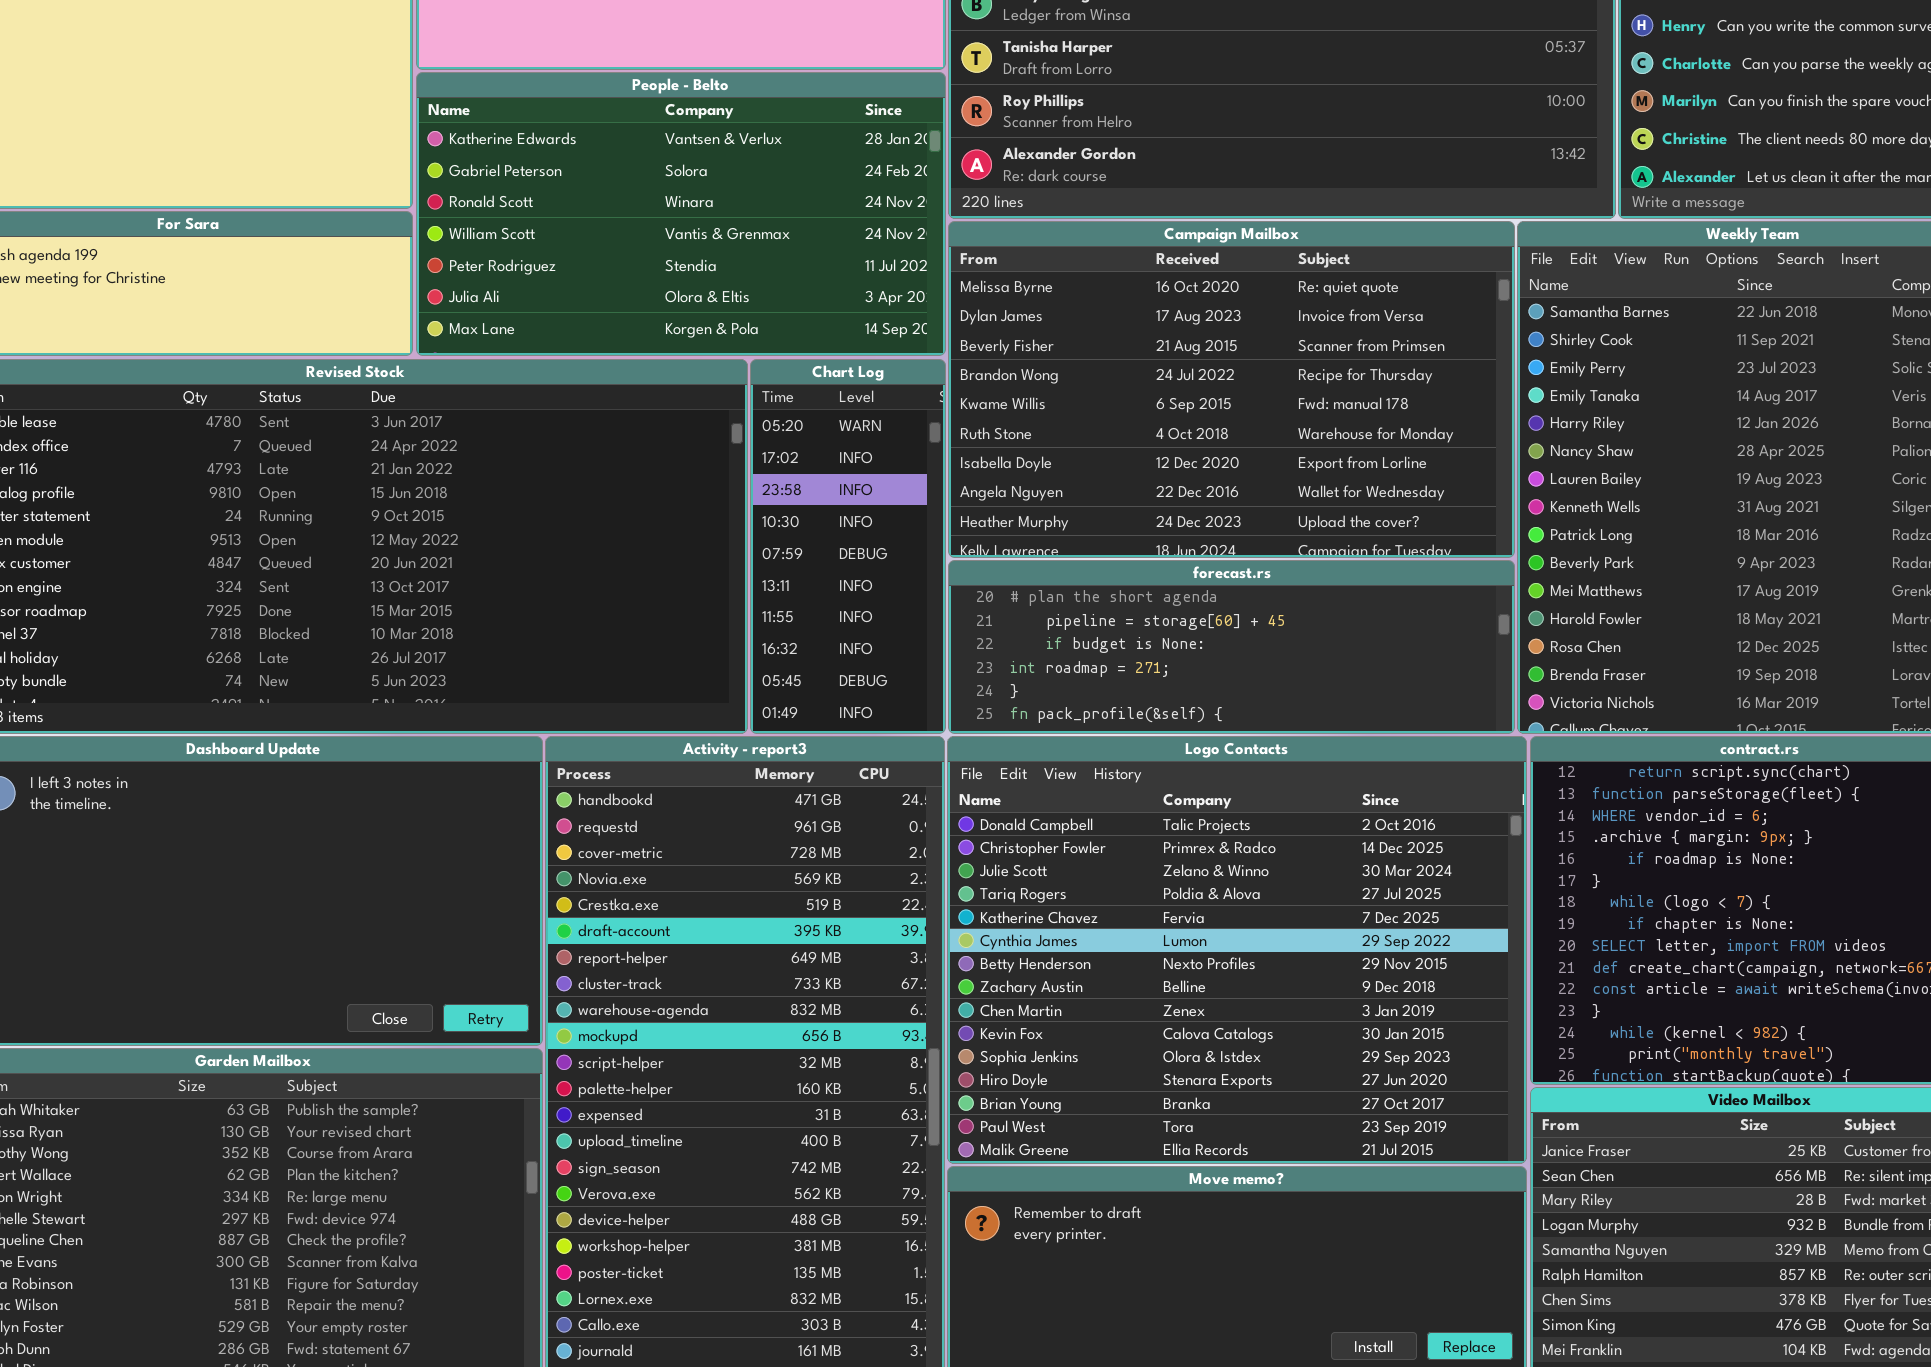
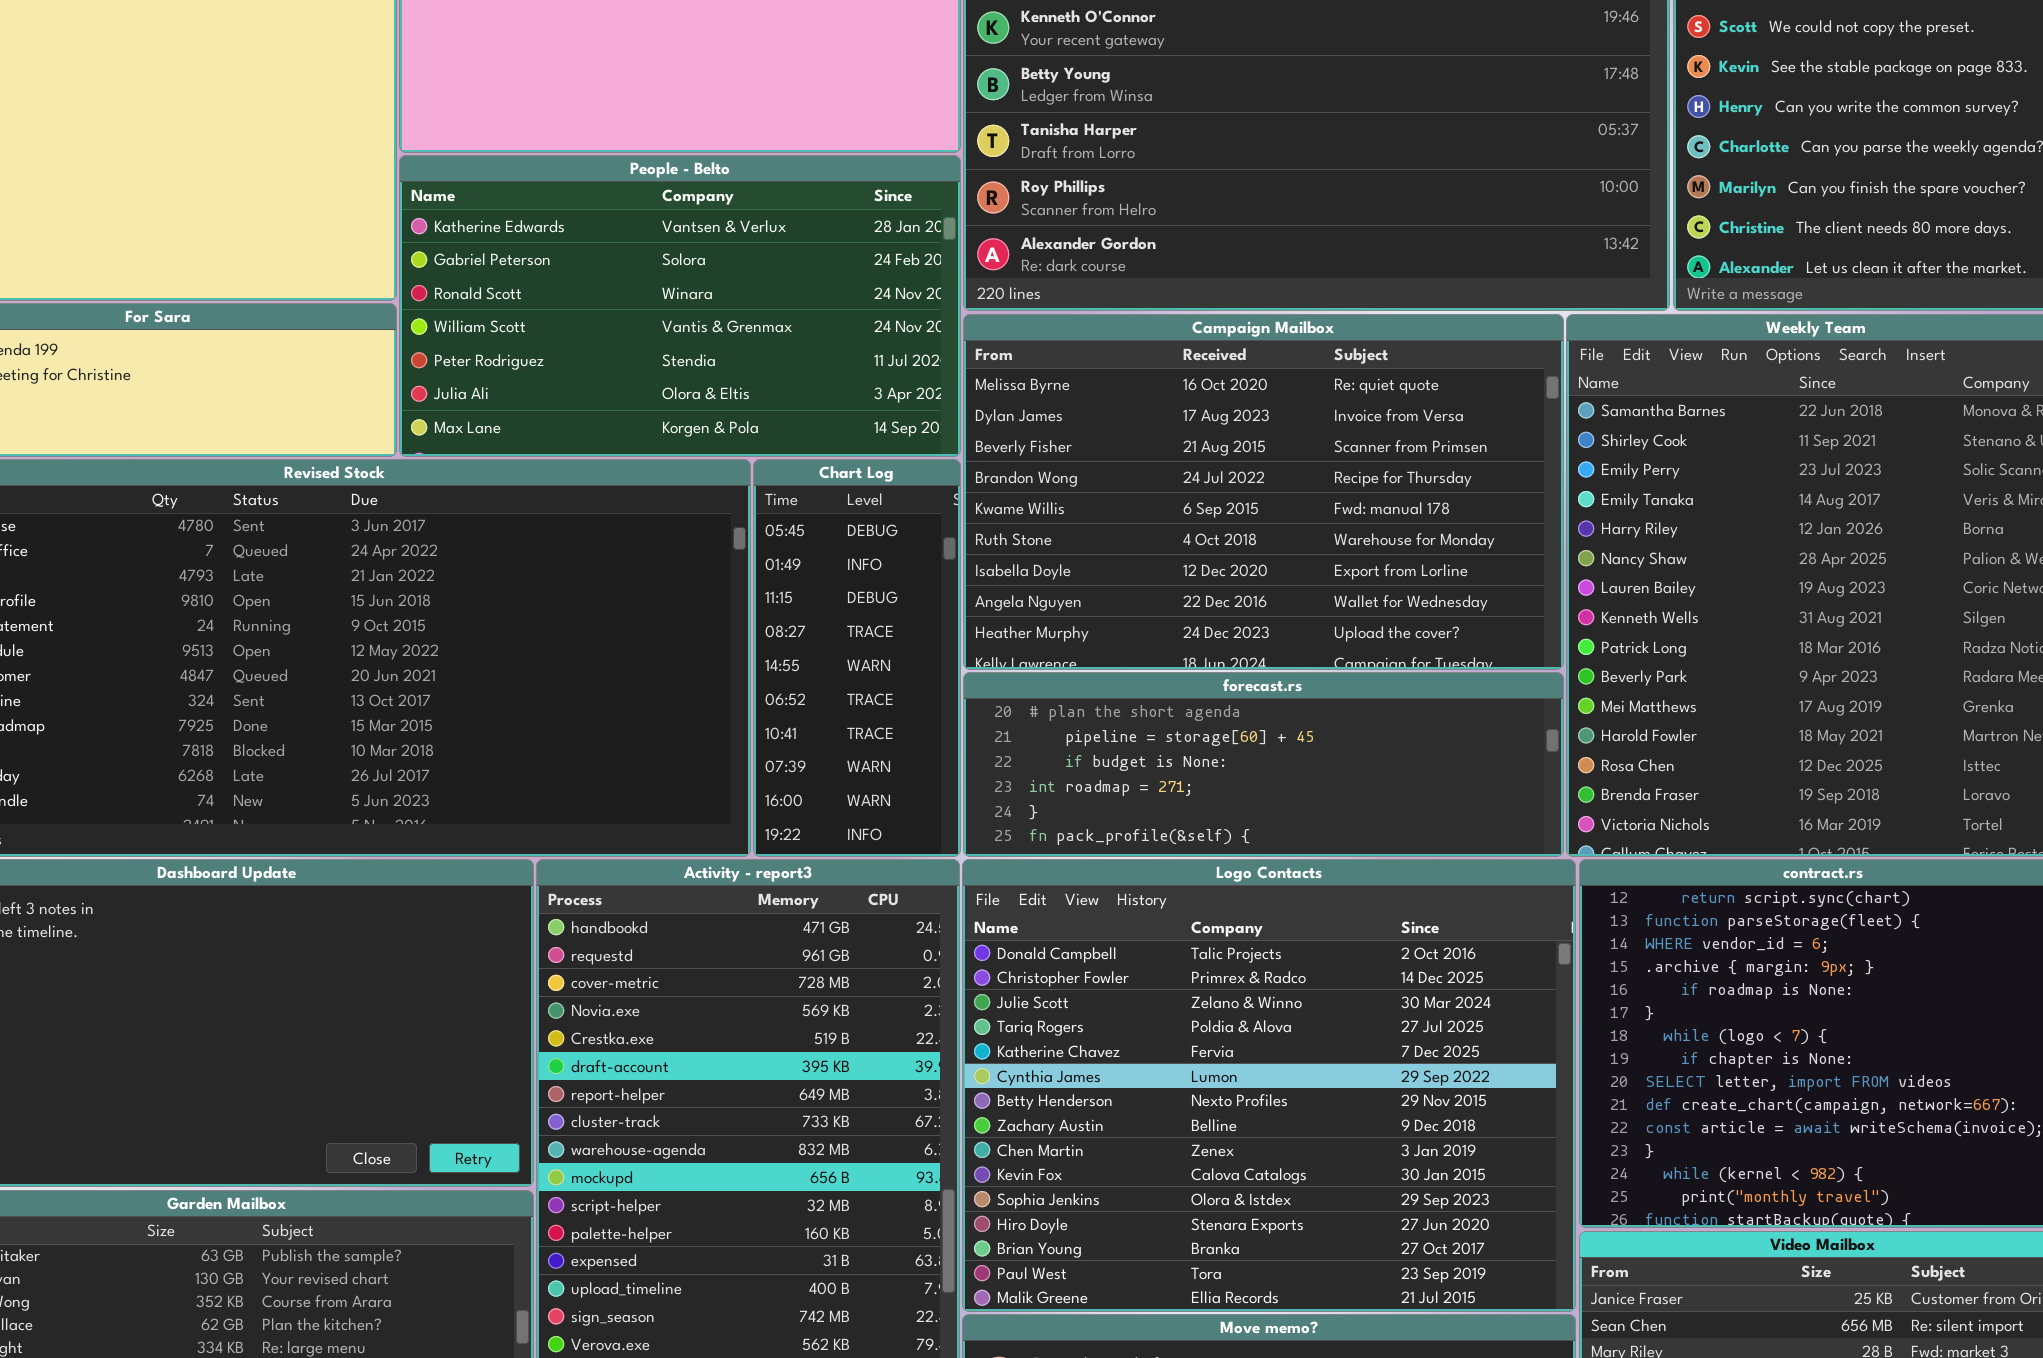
Chart Log: [750,359,946,734] -> [753,459,961,857], scrolled down 8 rows

